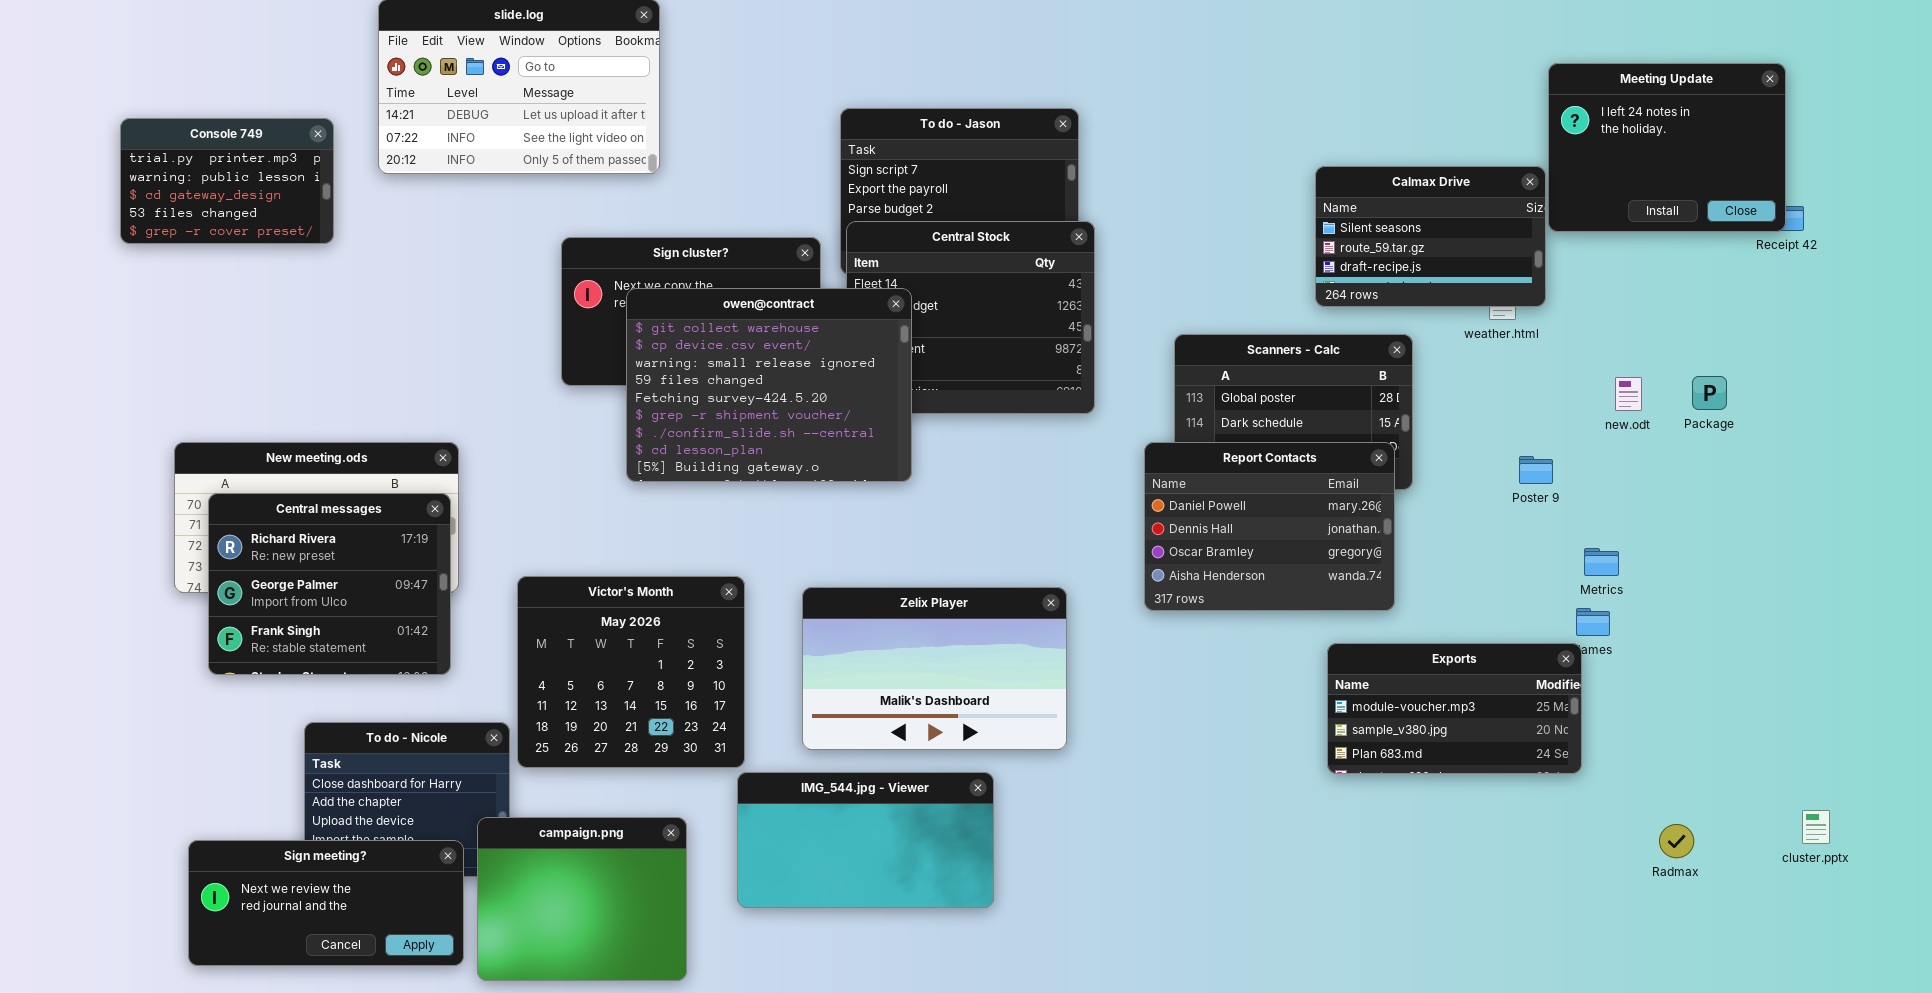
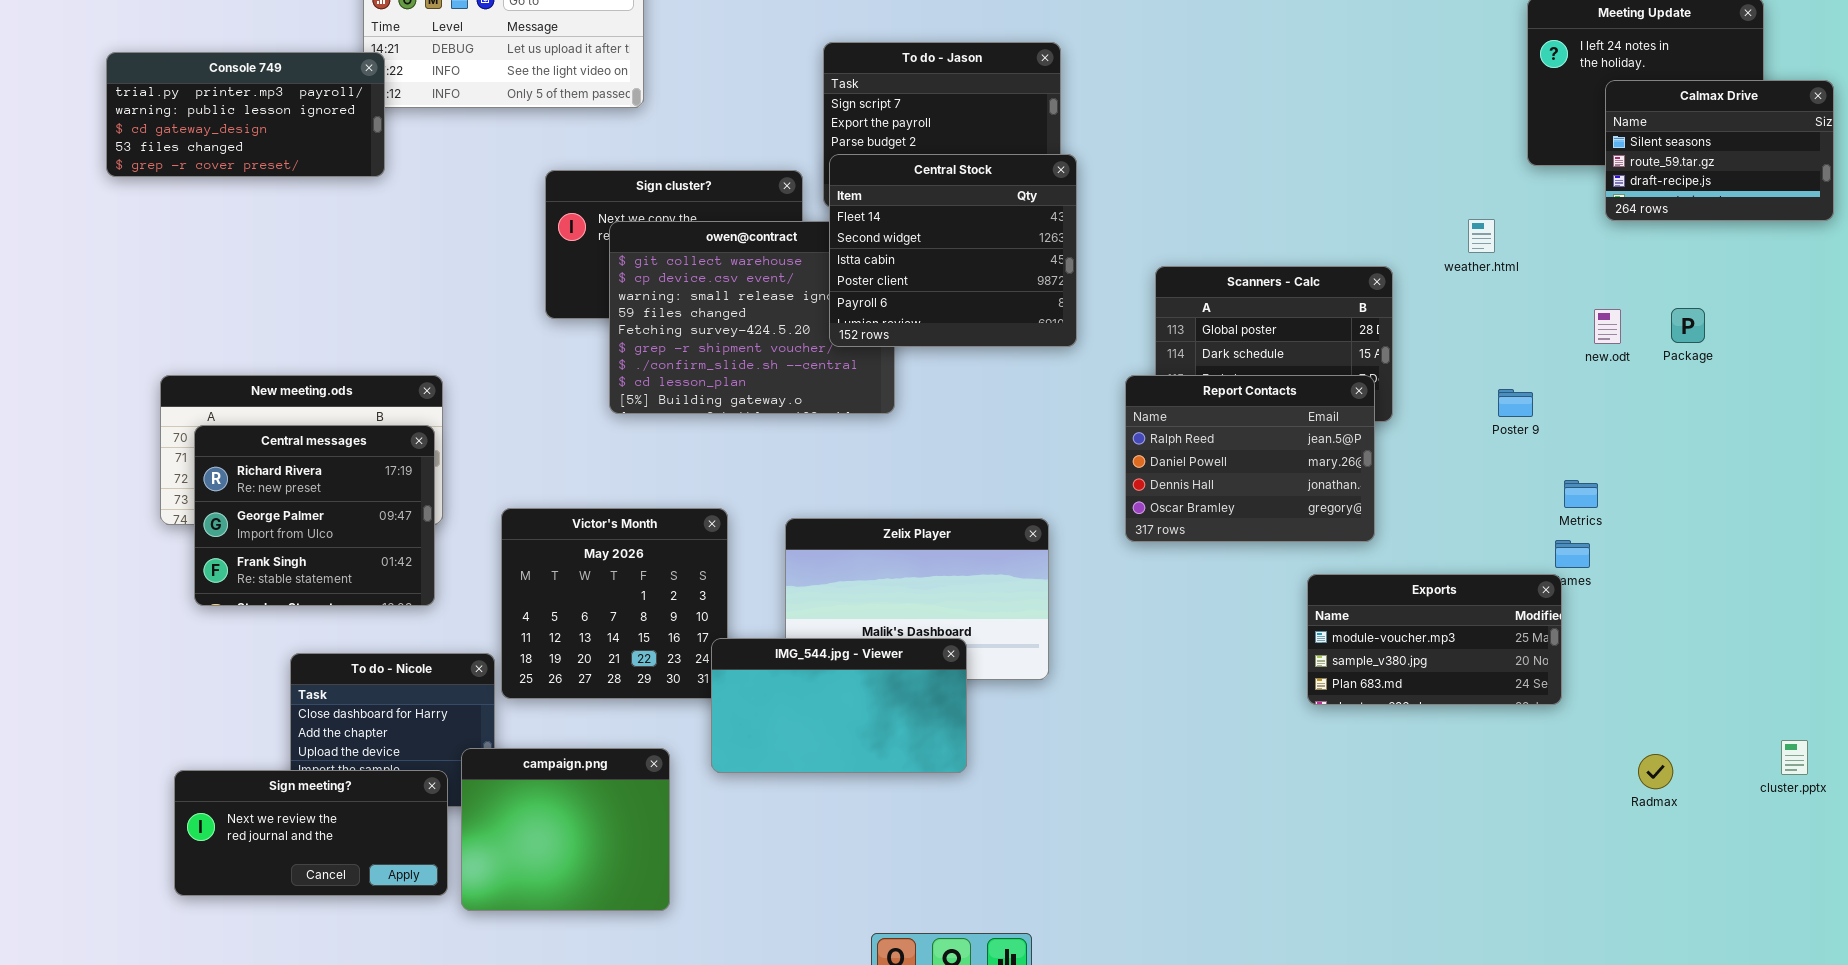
Console 749: [120,118,334,244] -> [106,52,385,177], resized
Calmax Drive: [1315,166,1546,307] -> [1605,80,1834,221], moved
Central Stock: [846,221,1095,414] -> [829,154,1077,347], raised
Report Contacts: [1144,442,1395,611] -> [1125,375,1375,542], scrolled up 1 row
IMG_544.jpg - Viewer: [737,772,994,908] -> [711,638,967,773], moved

